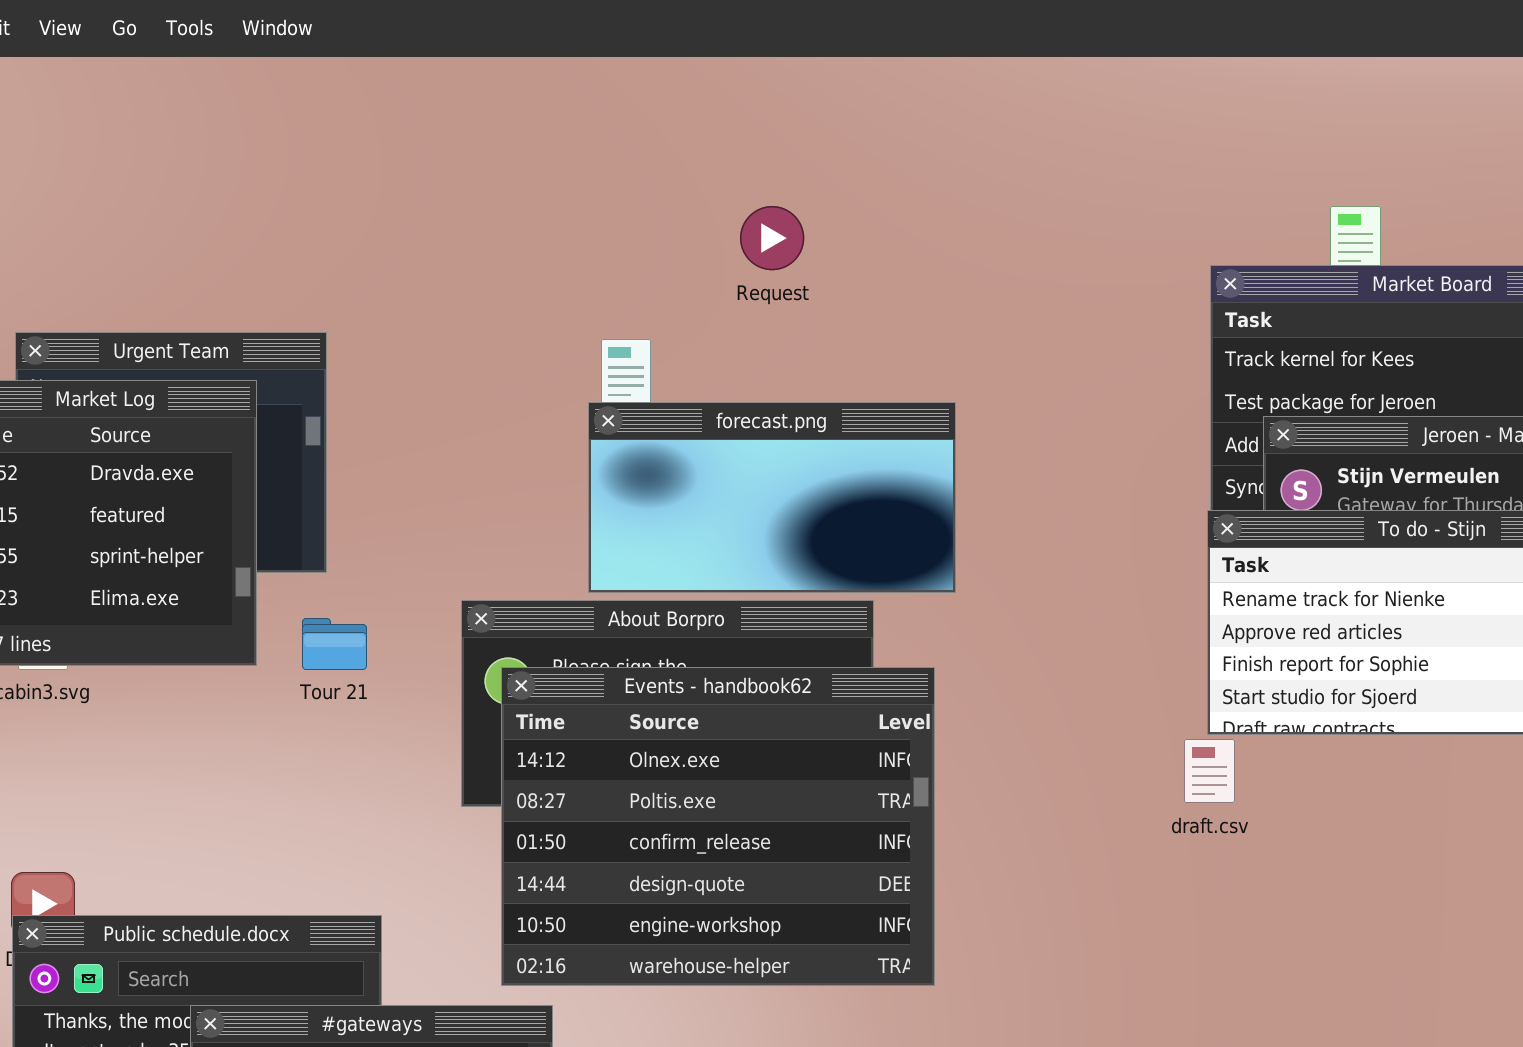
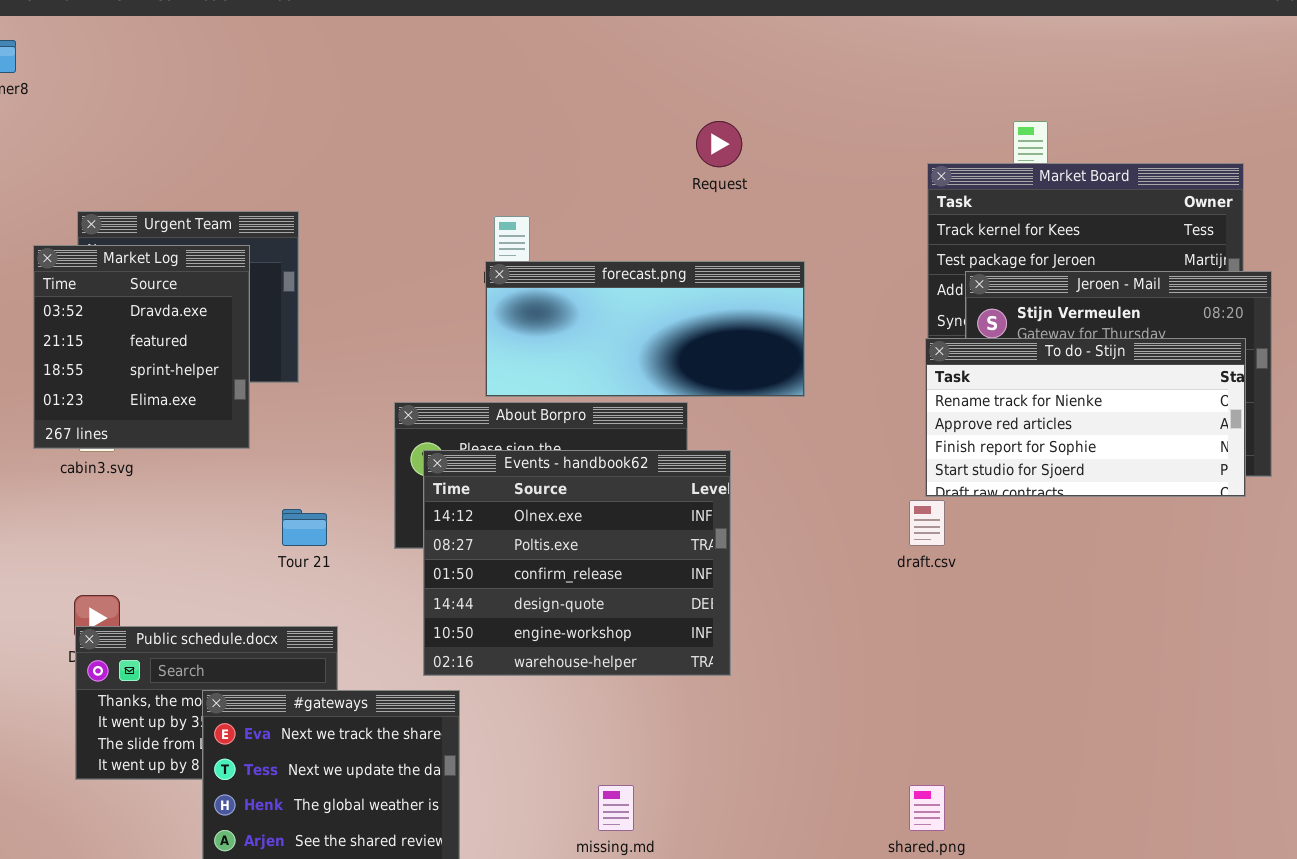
Request: [740,206,804,270] -> [696,121,742,167], moved
forecast.png: [588,402,956,593] -> [485,261,805,397], resized
Tour 21: [302,618,367,670] -> [282,509,327,546], moved

